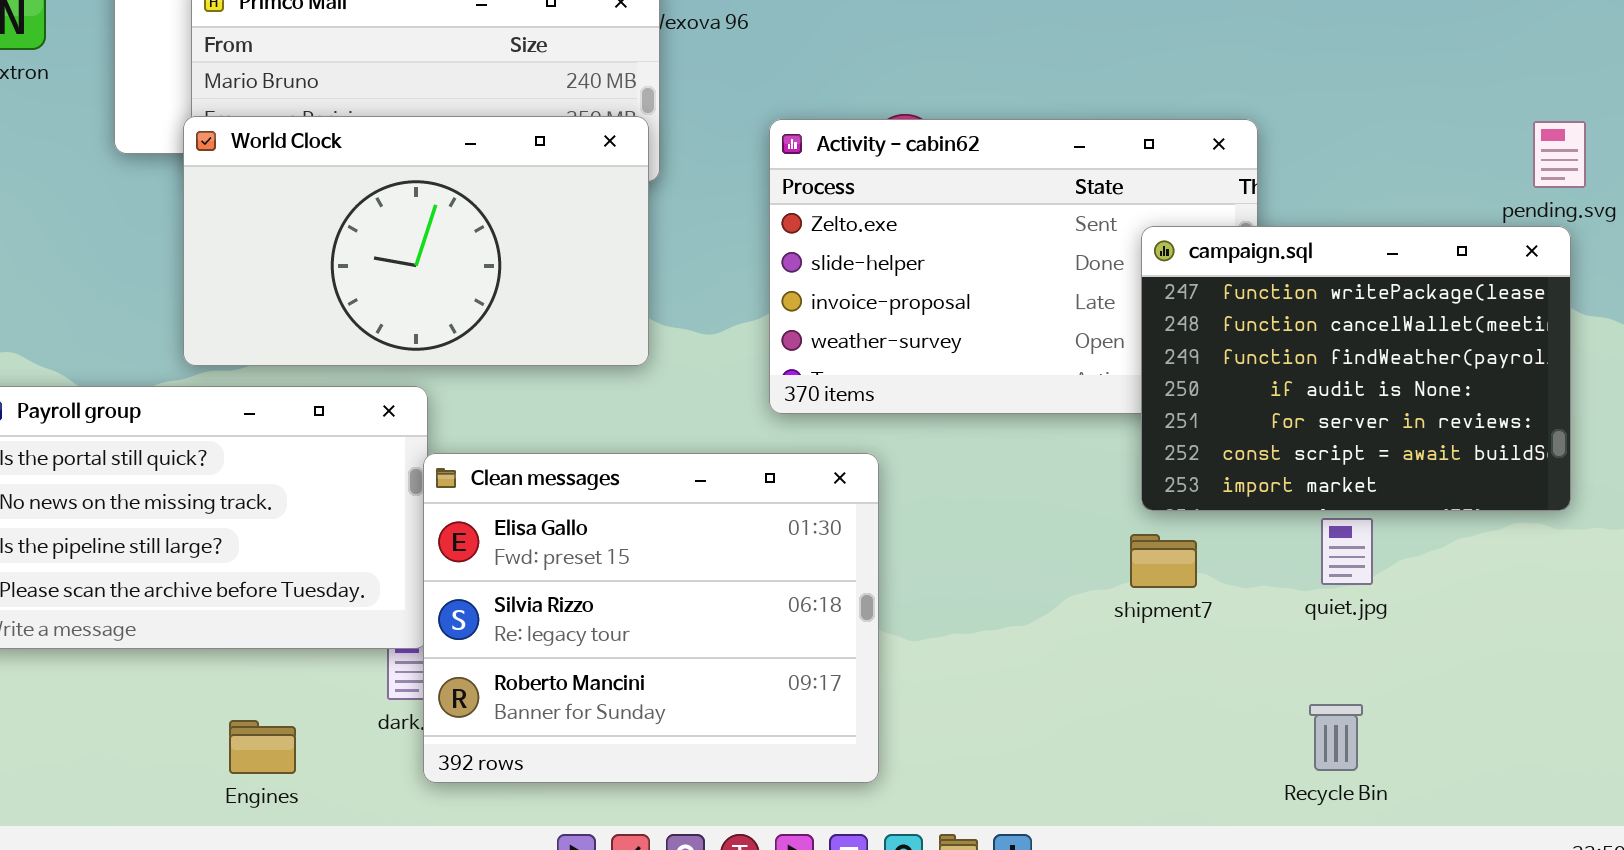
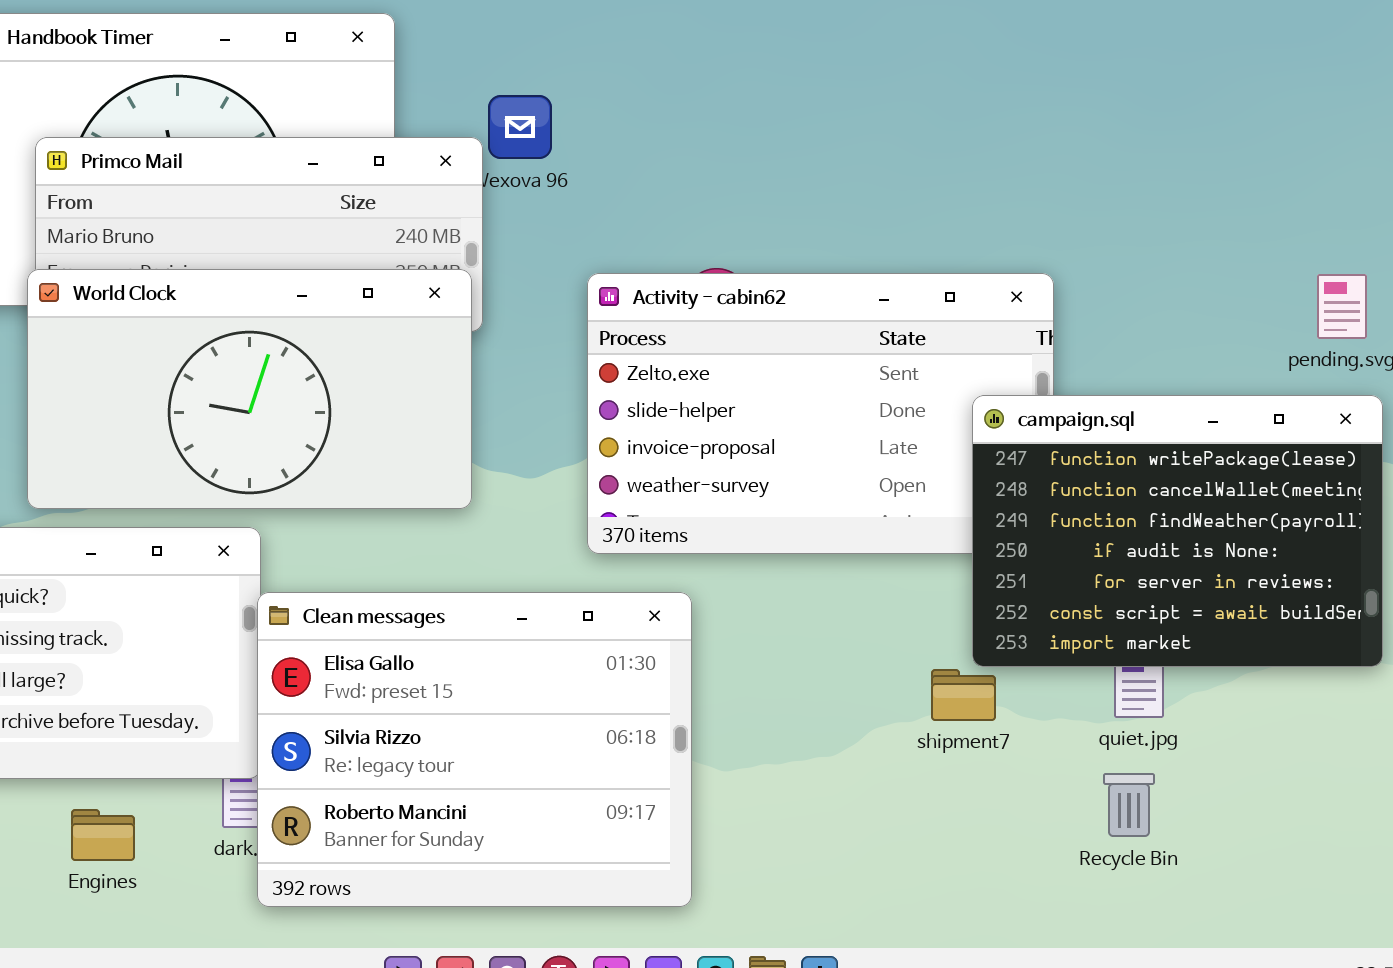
campaign.sql: [1141,226,1571,511] -> [972,395,1383,667], moved
Recycle Bin: [1309,704,1363,771] -> [1103,773,1155,837], moved
Engines: [229,720,296,774] -> [71,809,135,861], moved

